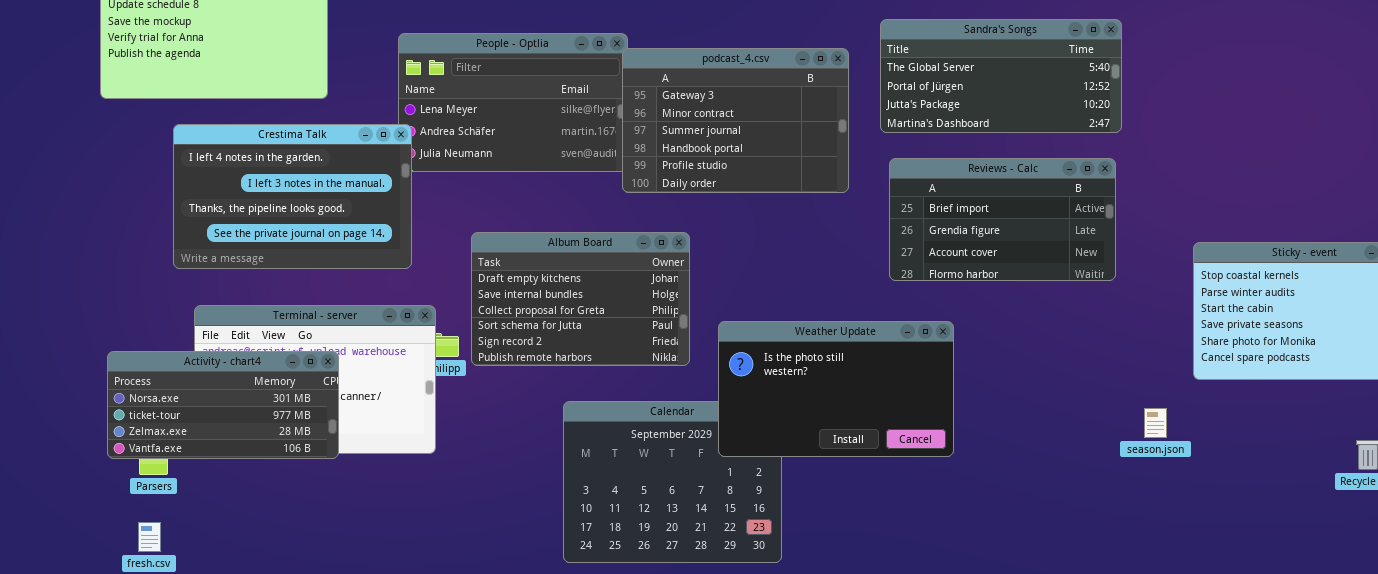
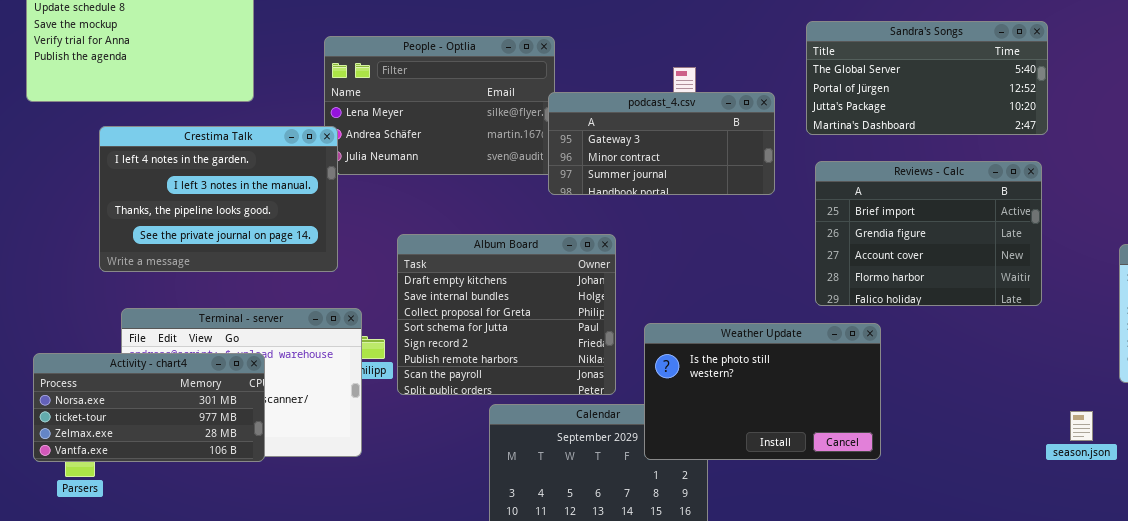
podcast_4.csv: [622,48,849,193] -> [548,92,775,195], resized
Reviews - Calc: [889,158,1116,281] -> [815,161,1042,306], resized
Album Board: [471,232,690,366] -> [397,234,616,395], resized

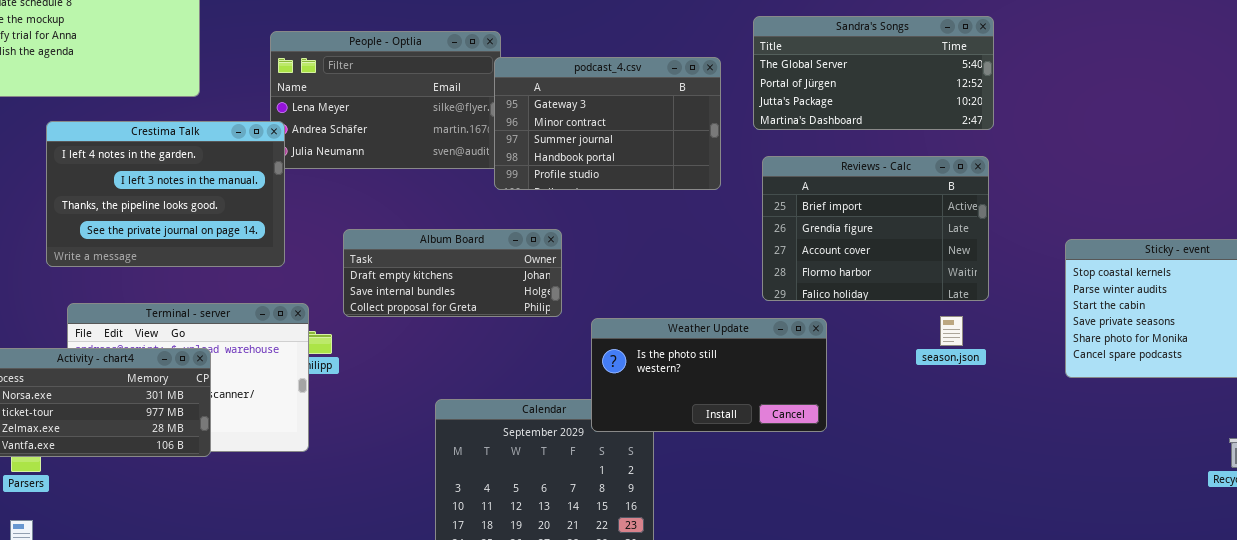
podcast_4.csv: [548,92,775,195] -> [494,57,721,190], resized
Album Board: [397,234,616,395] -> [343,229,562,317], resized
Weather Update: [644,323,881,460] -> [591,318,827,432], resized
season.json: [1070,411,1093,441] -> [940,316,963,346], moved

